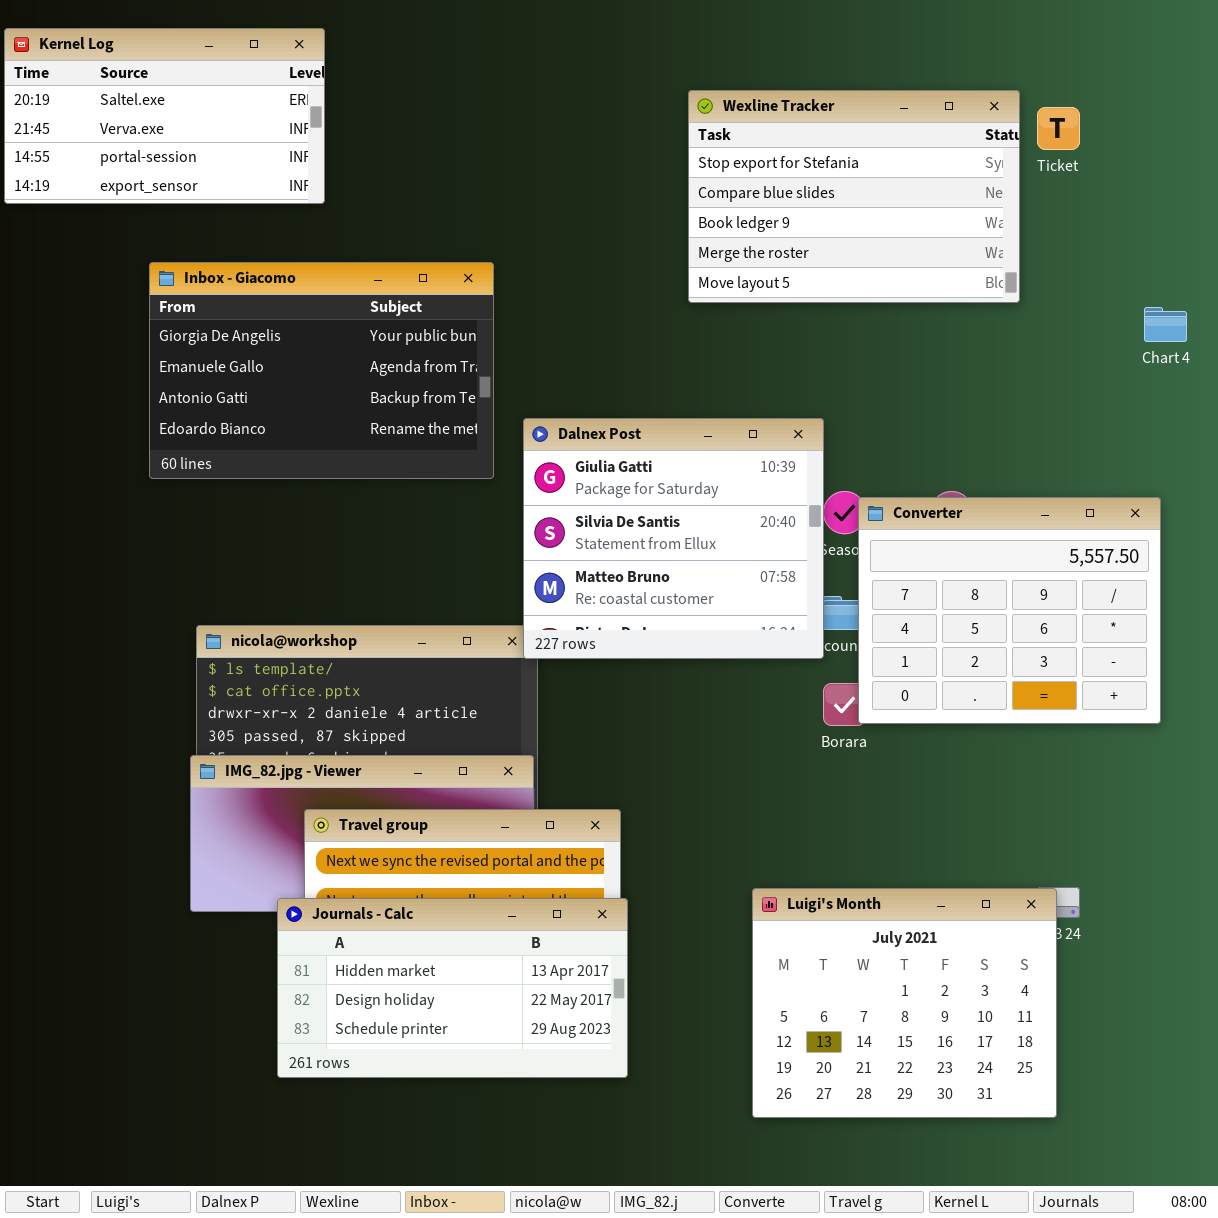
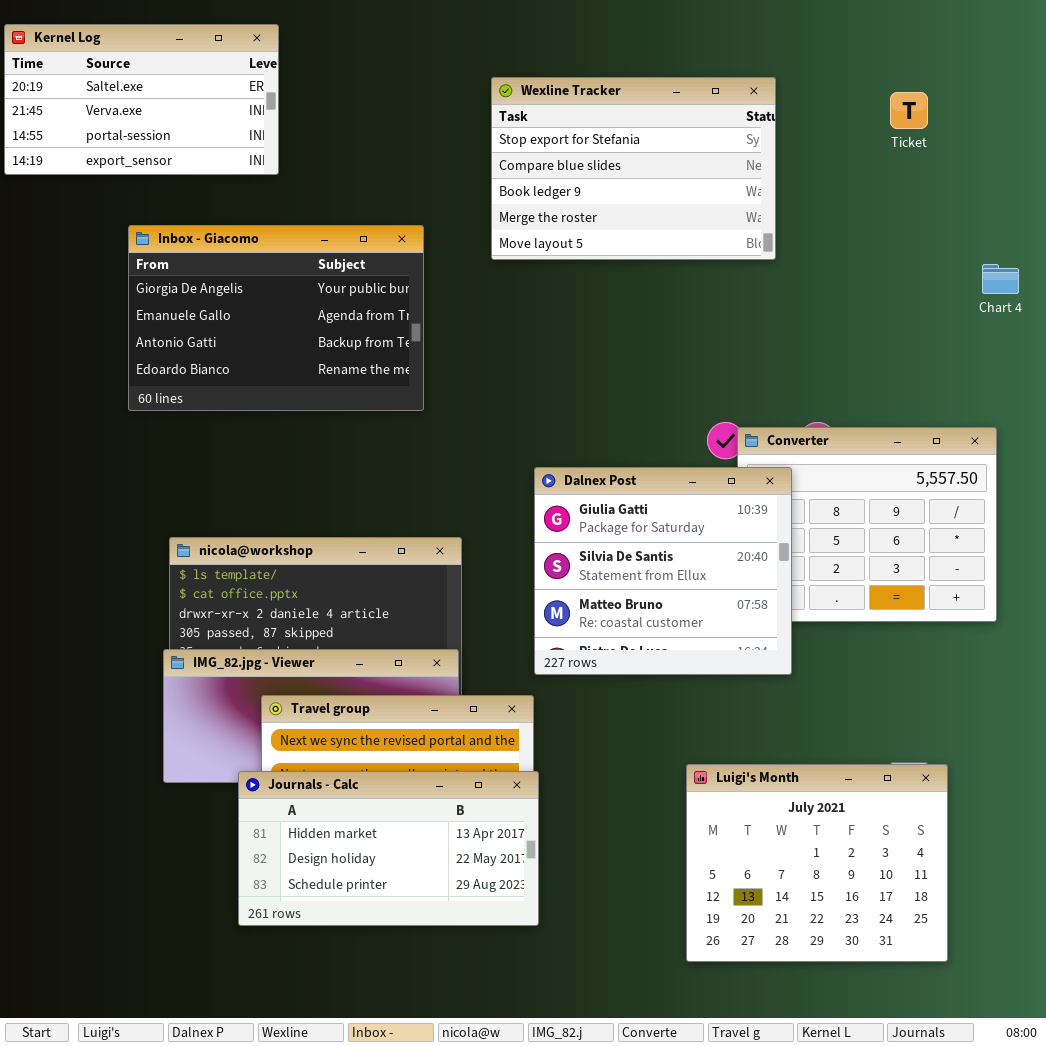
Wexline Tracker: [688,90,1020,303] -> [491,77,776,260], moved
Dalnex Post: [523,418,824,659] -> [534,467,792,675], moved
Luigi's Month: [752,888,1057,1118] -> [686,764,948,962], moved

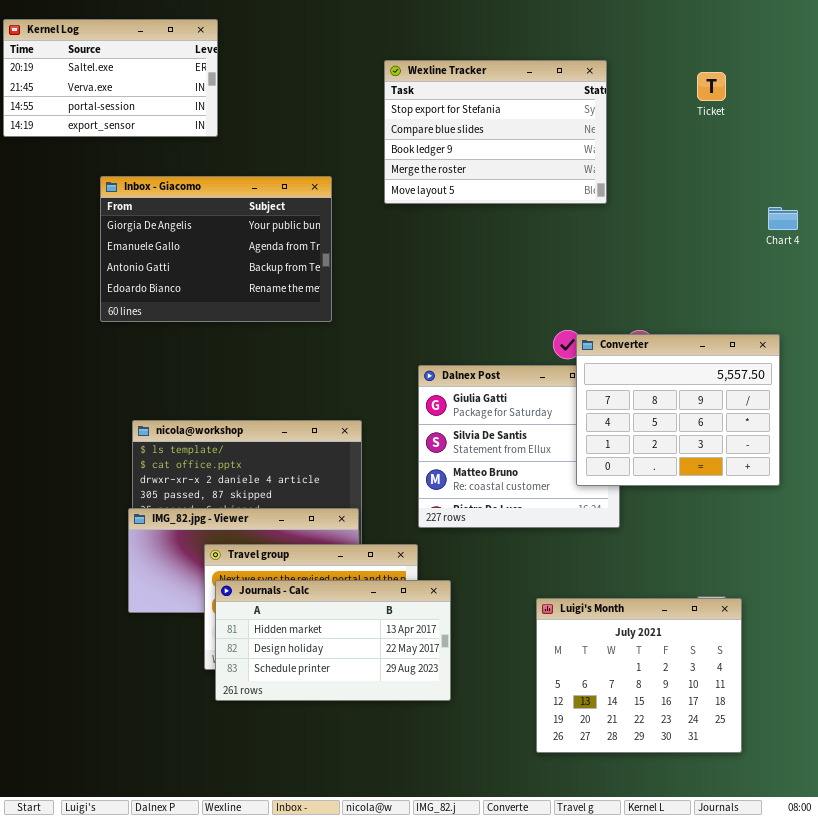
Converter: [737,427,997,622] -> [576,334,780,486], raised
Journals - Calc: [238,771,539,926] -> [215,580,451,701], moved

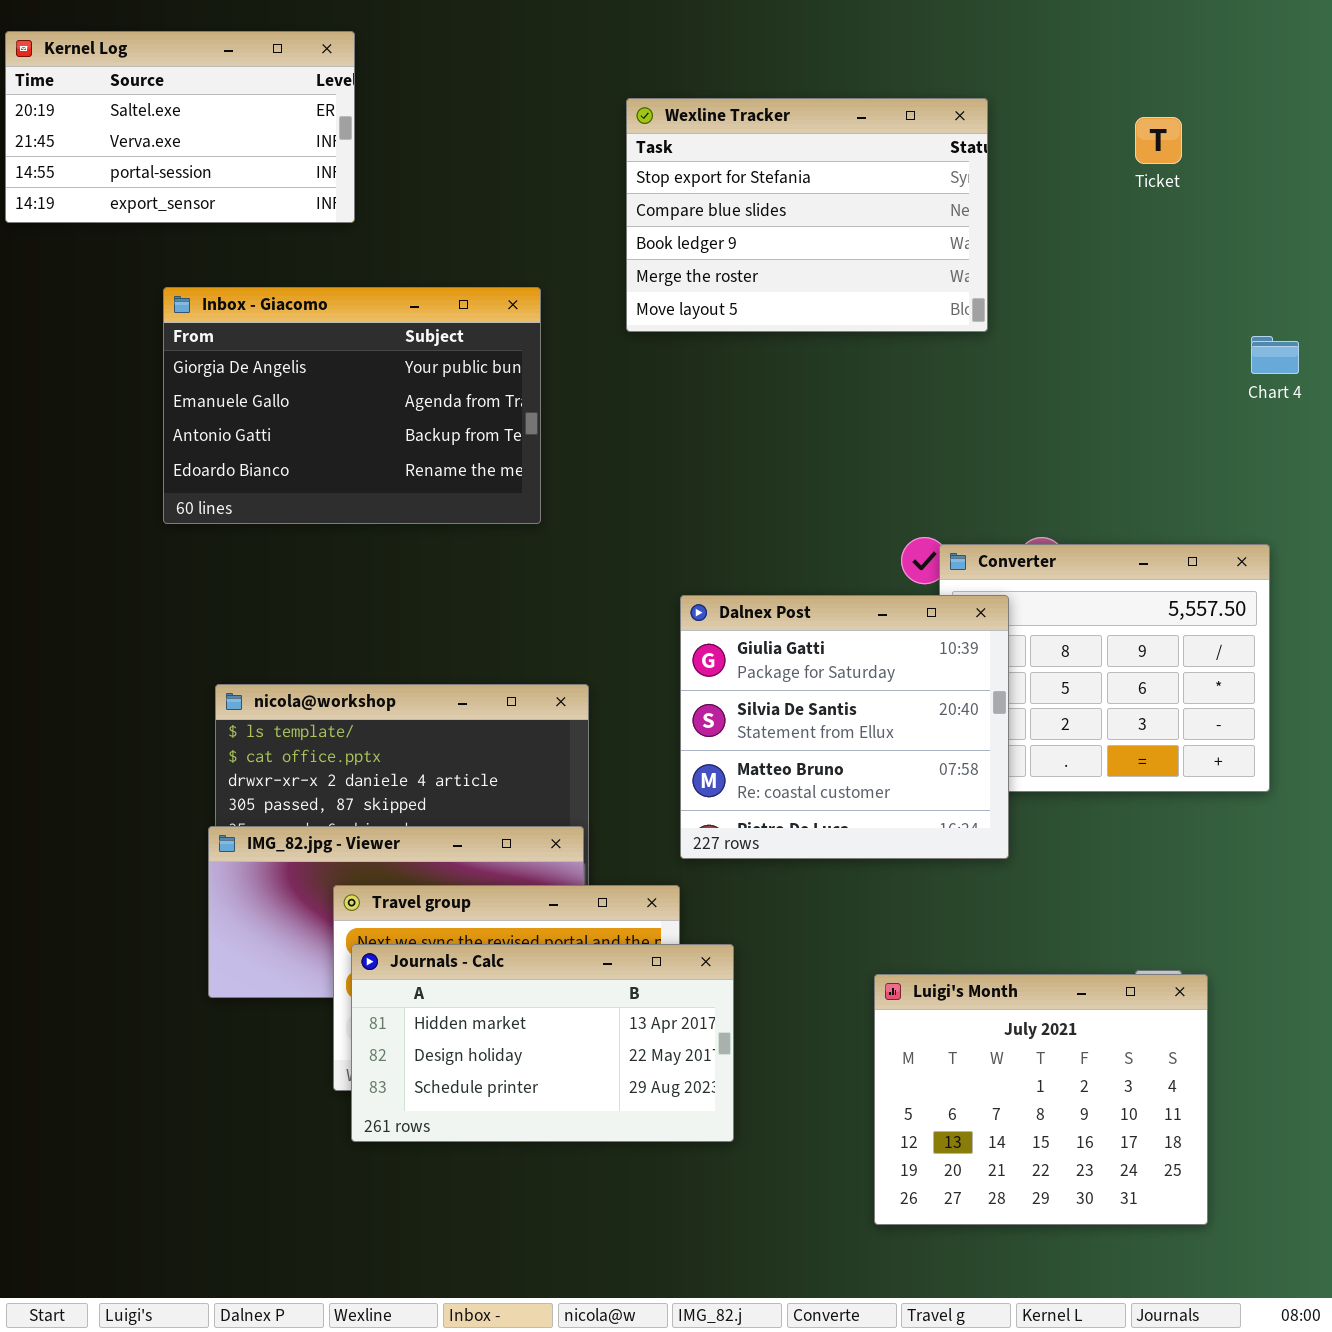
Dalnex Post: [418,365,620,528] -> [680,595,1009,859], raised

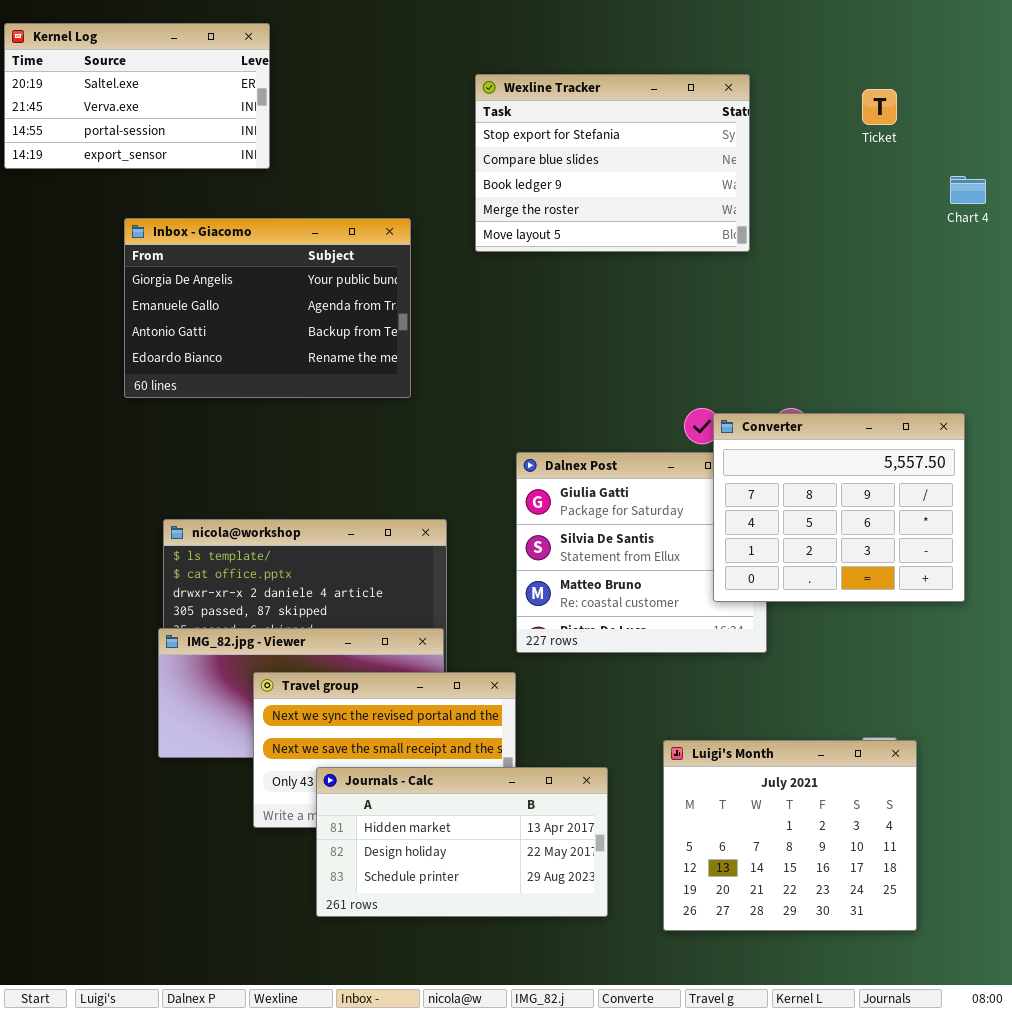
Chart 4: [1251,336,1299,374] -> [950,176,986,204], moved
Converter: [939,544,1270,792] -> [713,413,965,602], raised
Journals - Calc: [351,944,734,1142] -> [316,767,608,917], moved

